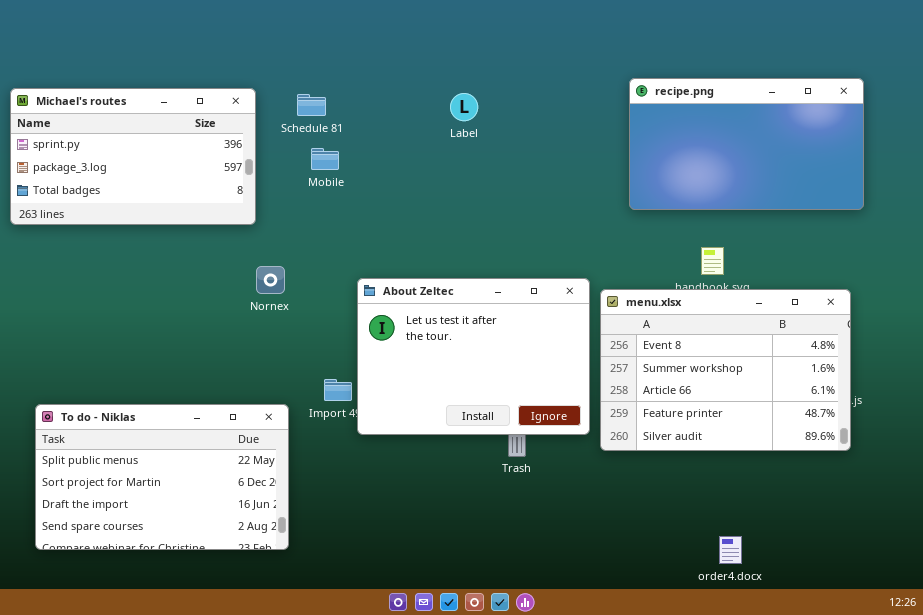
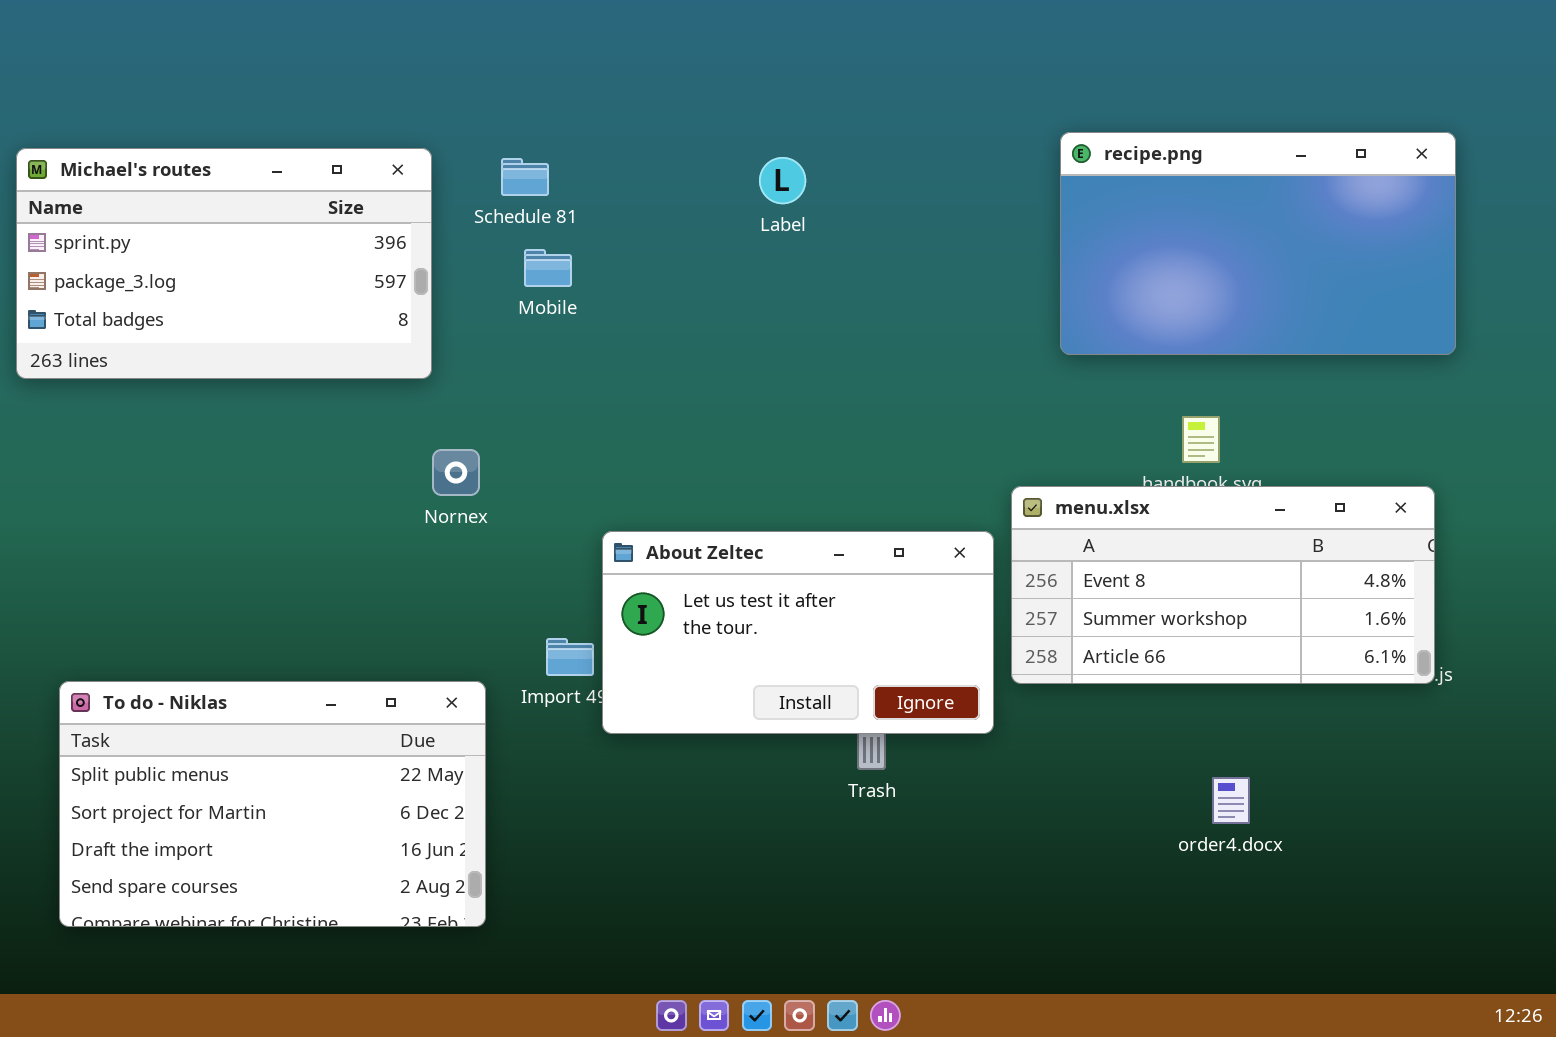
About Zeltec: [357,278,590,435] -> [602,531,994,734], resized
menu.xlsx: [600,289,851,451] -> [1011,486,1435,684], resized
order4.docx: [719,536,742,564] -> [1212,777,1250,824], moved

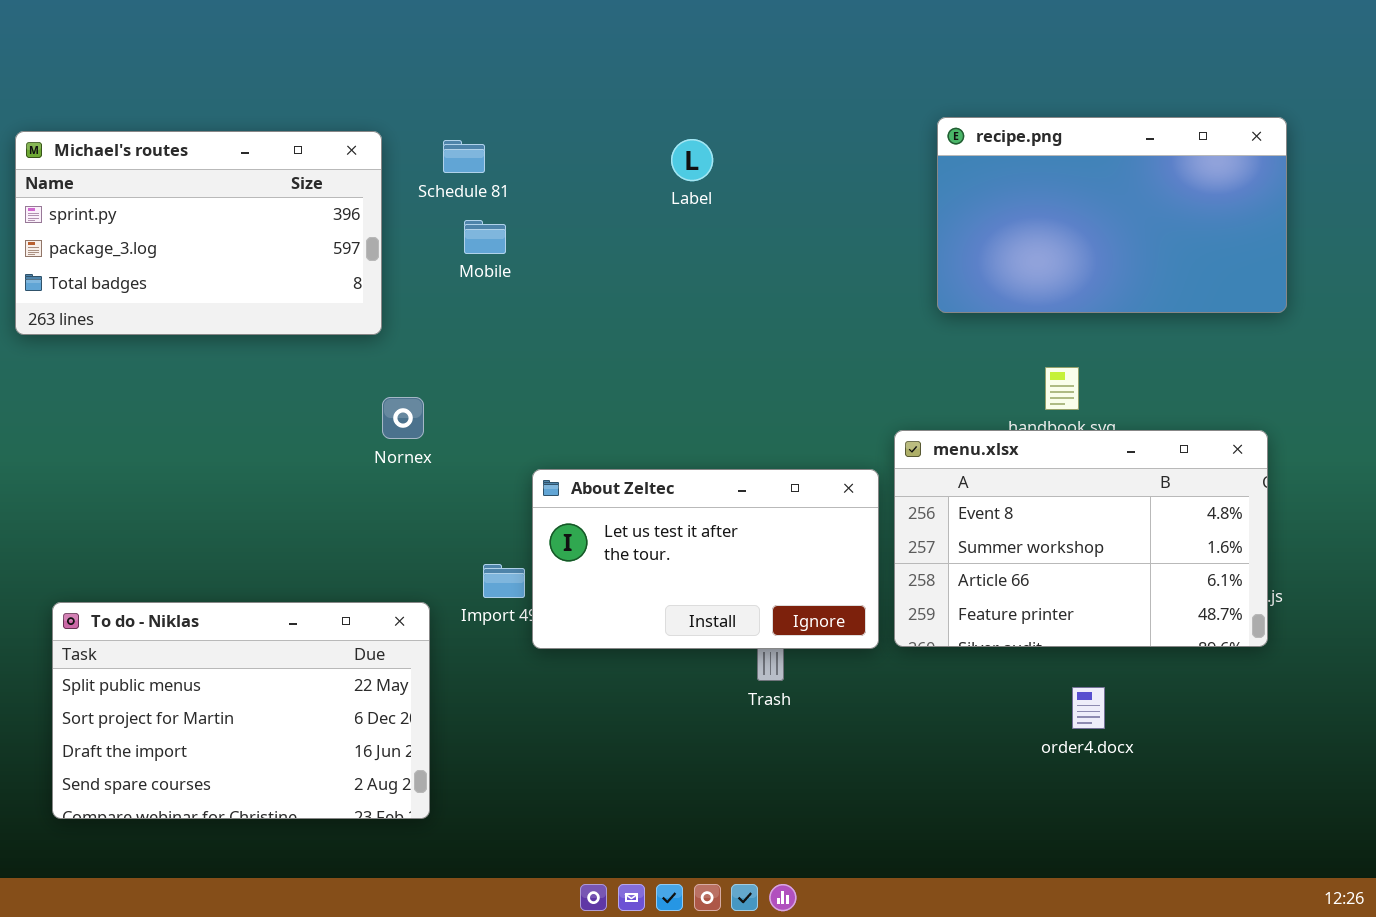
menu.xlsx: [1011,486,1435,684] -> [894,430,1268,647], resized

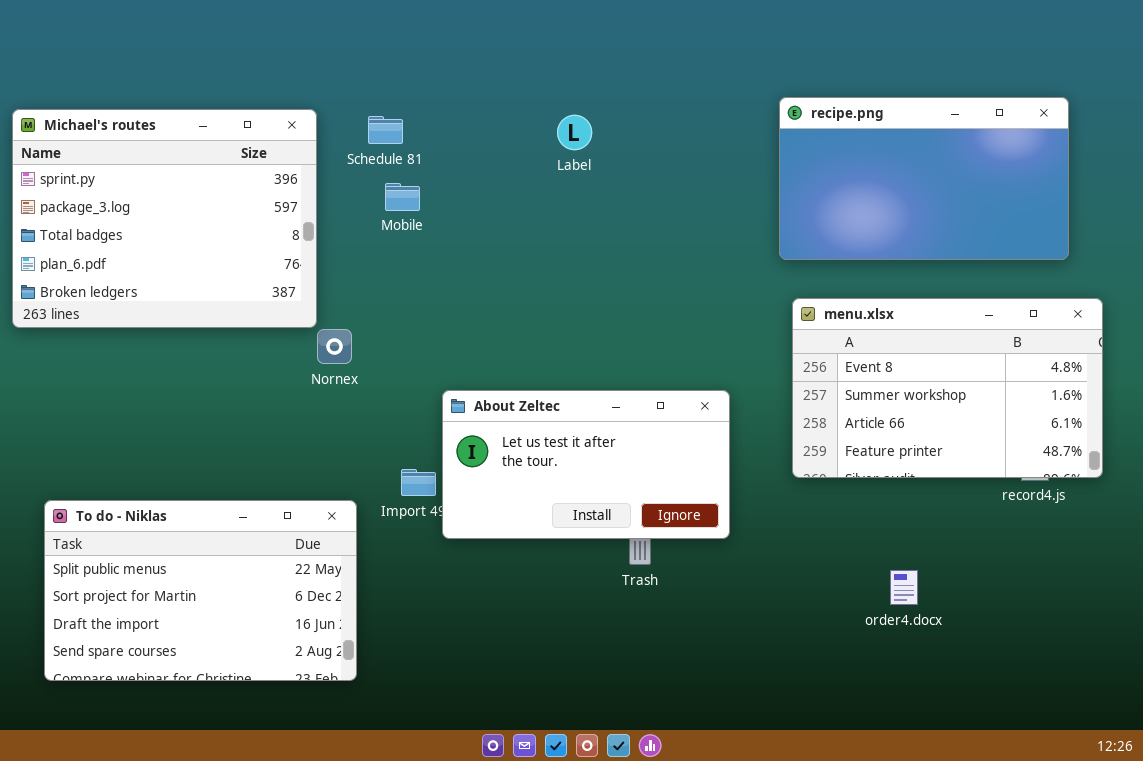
Michael's routes: [15,131,382,335] -> [12,109,317,328], resized
menu.xlsx: [894,430,1268,647] -> [792,298,1103,478], moved

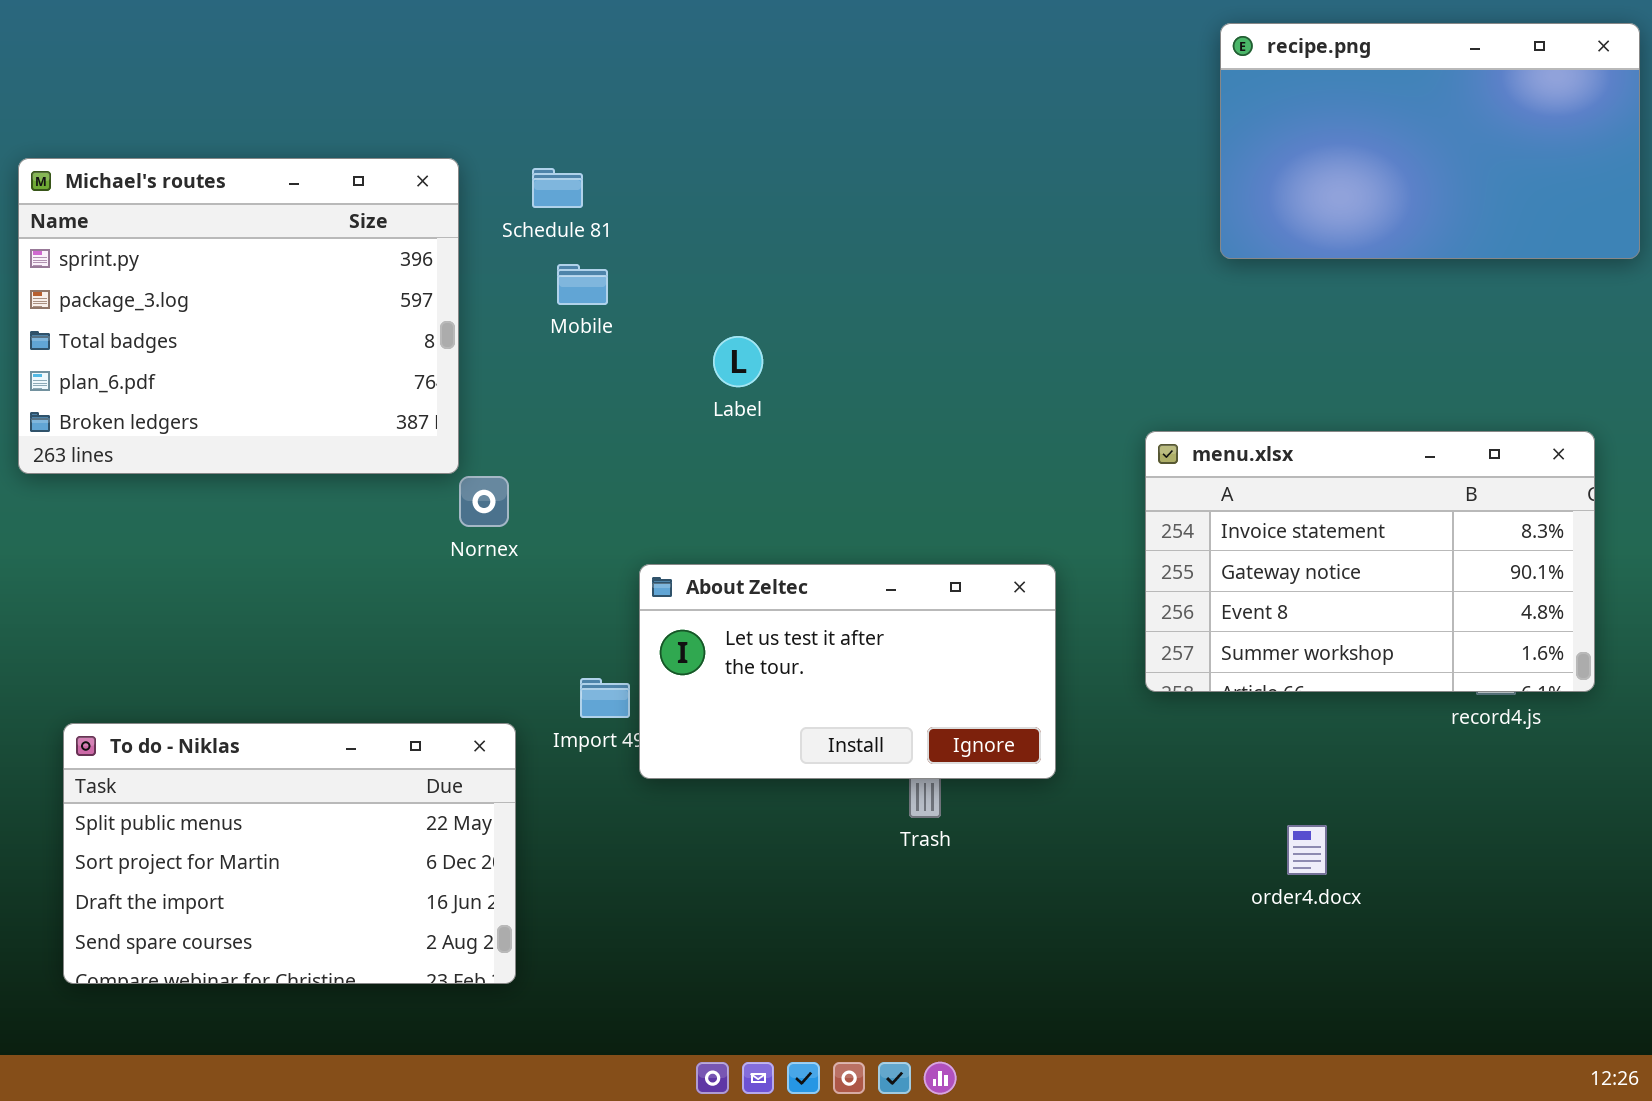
recipe.png: [779,97,1069,260] -> [1220,23,1640,259], moved
Label: [557,115,592,150] -> [713,336,763,387], moved
menu.xlsx: [792,298,1103,478] -> [1145,431,1595,692], scrolled up 2 rows

